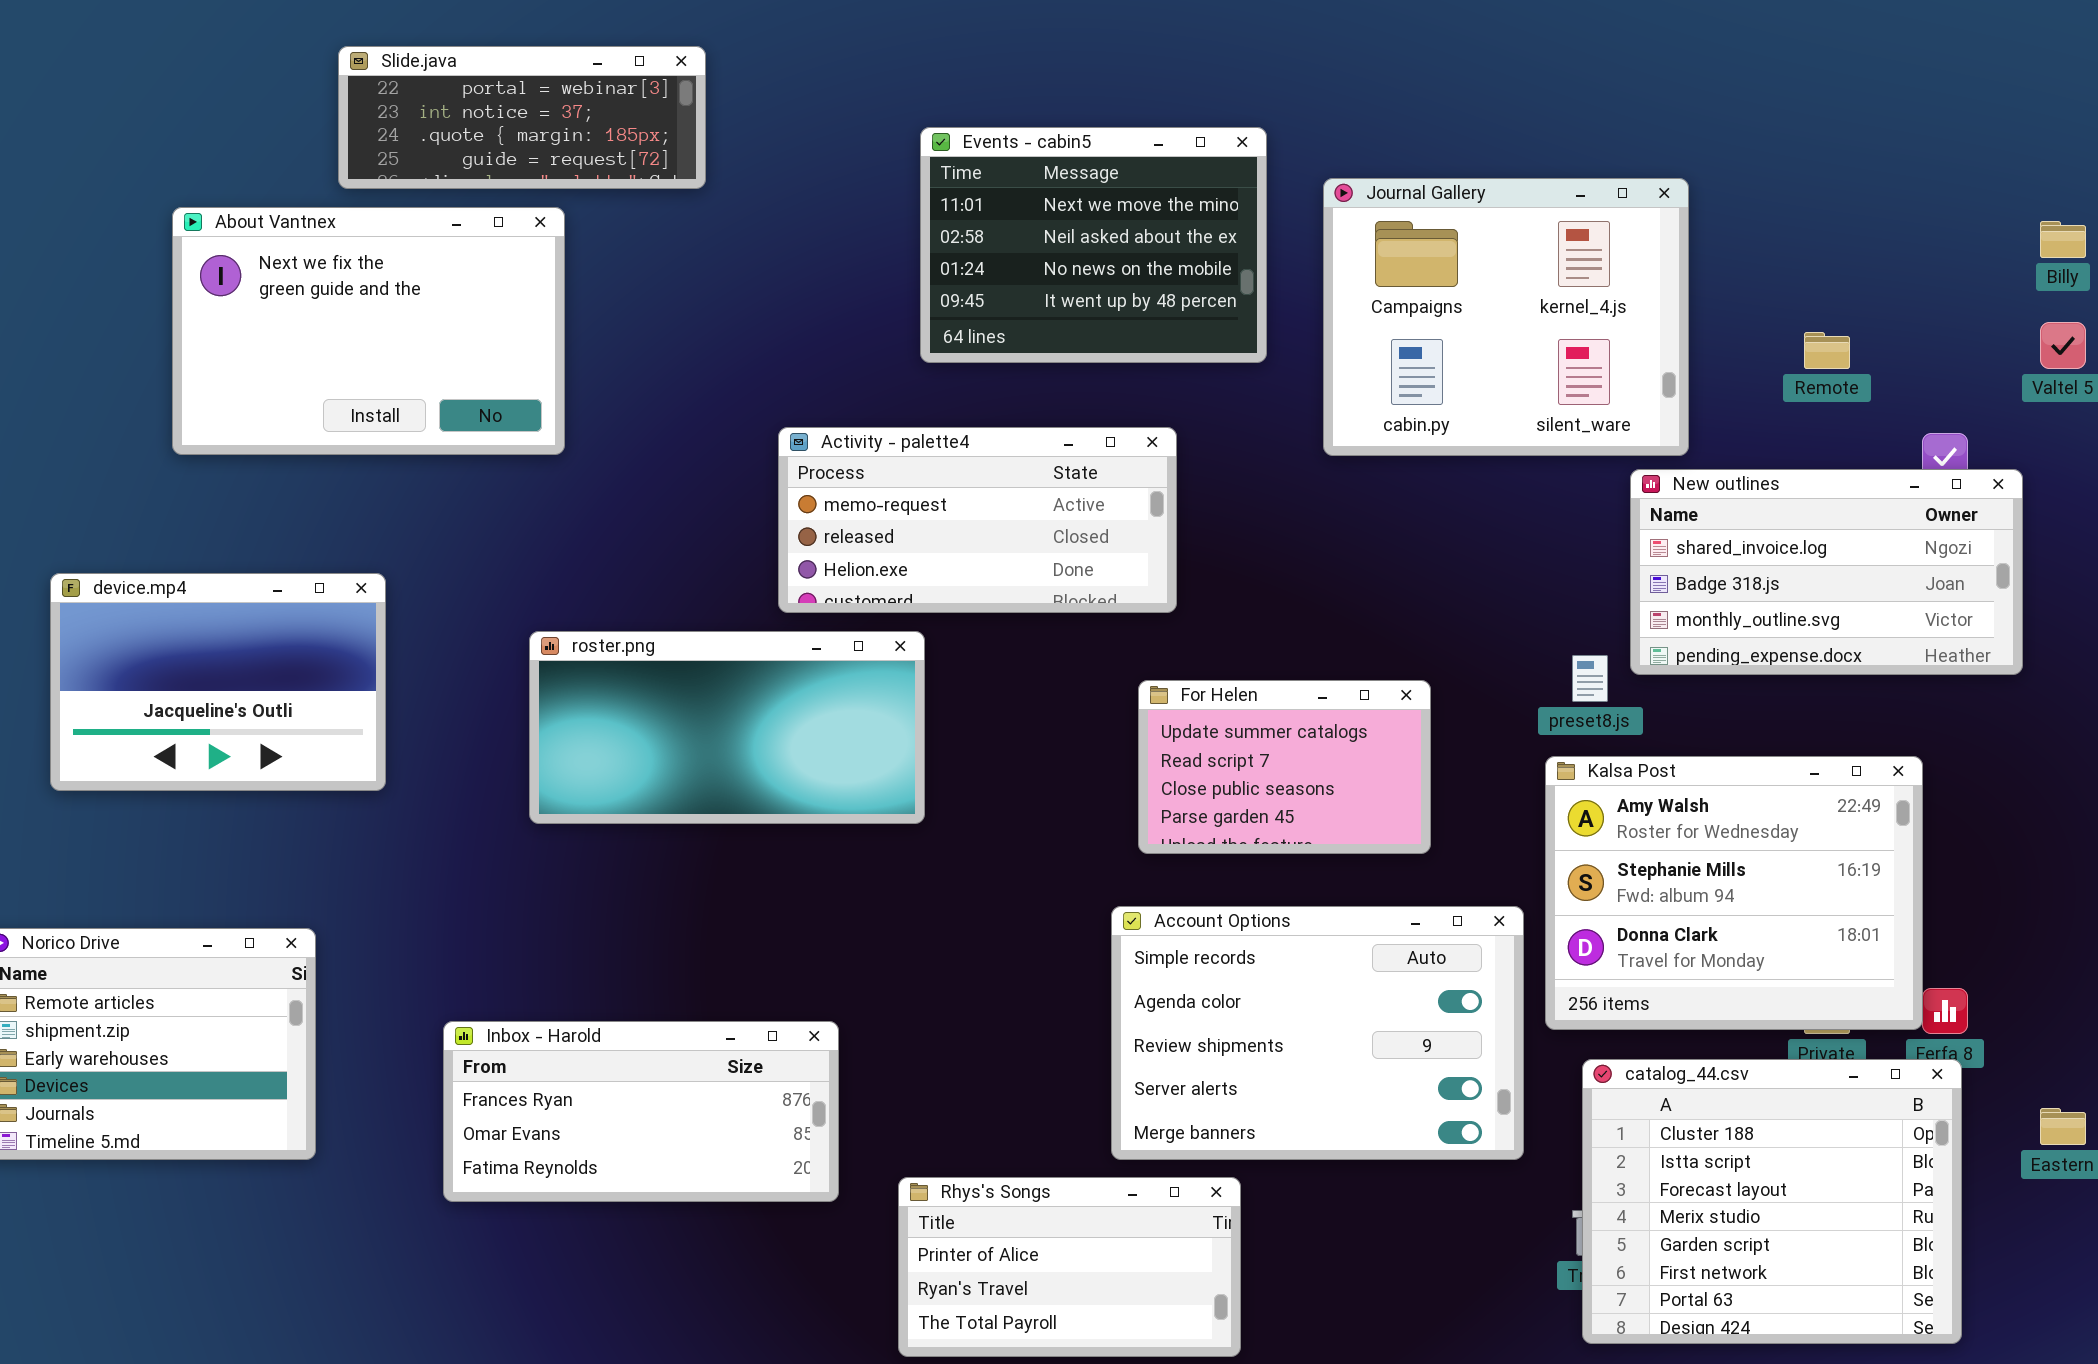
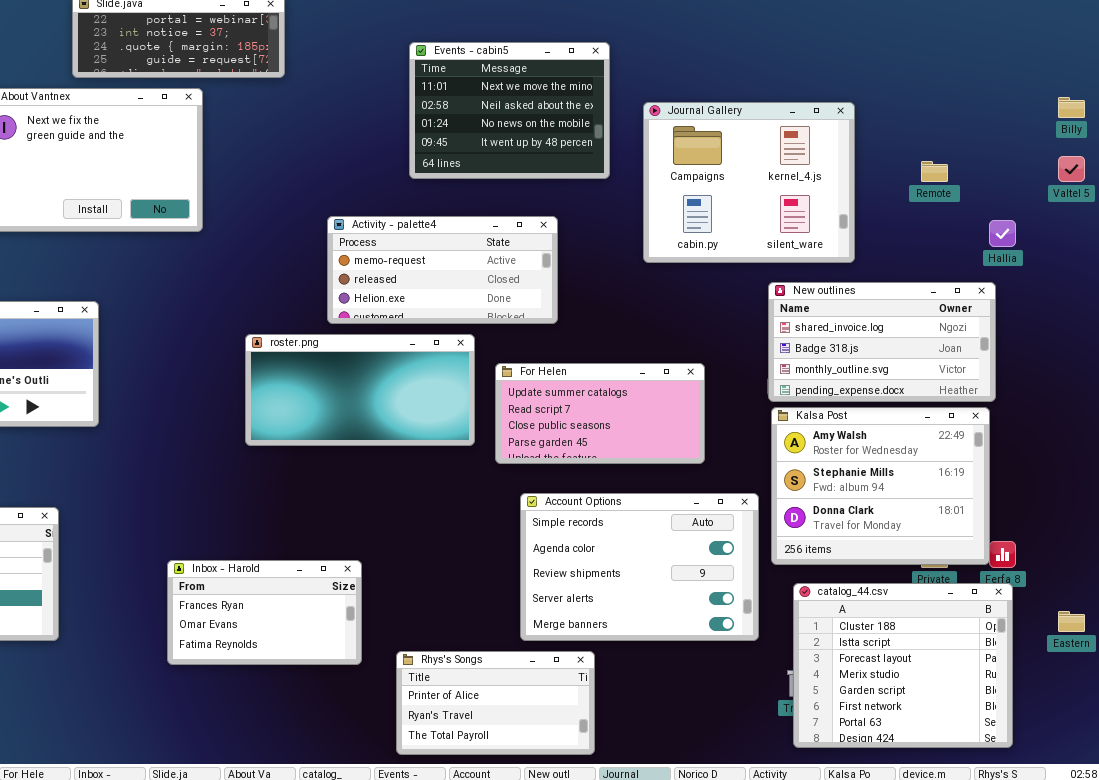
Journal Gallery: [1323,178,1689,456] -> [643,102,855,263], moved
New outlines: [1630,469,2023,675] -> [768,282,996,402], moved
roster.png: [529,631,925,824] -> [245,334,475,446], moved
For Helen: [1138,680,1431,854] -> [495,363,705,464], resized
Inbox - Harold: [443,1021,839,1202] -> [167,560,362,665], resized

